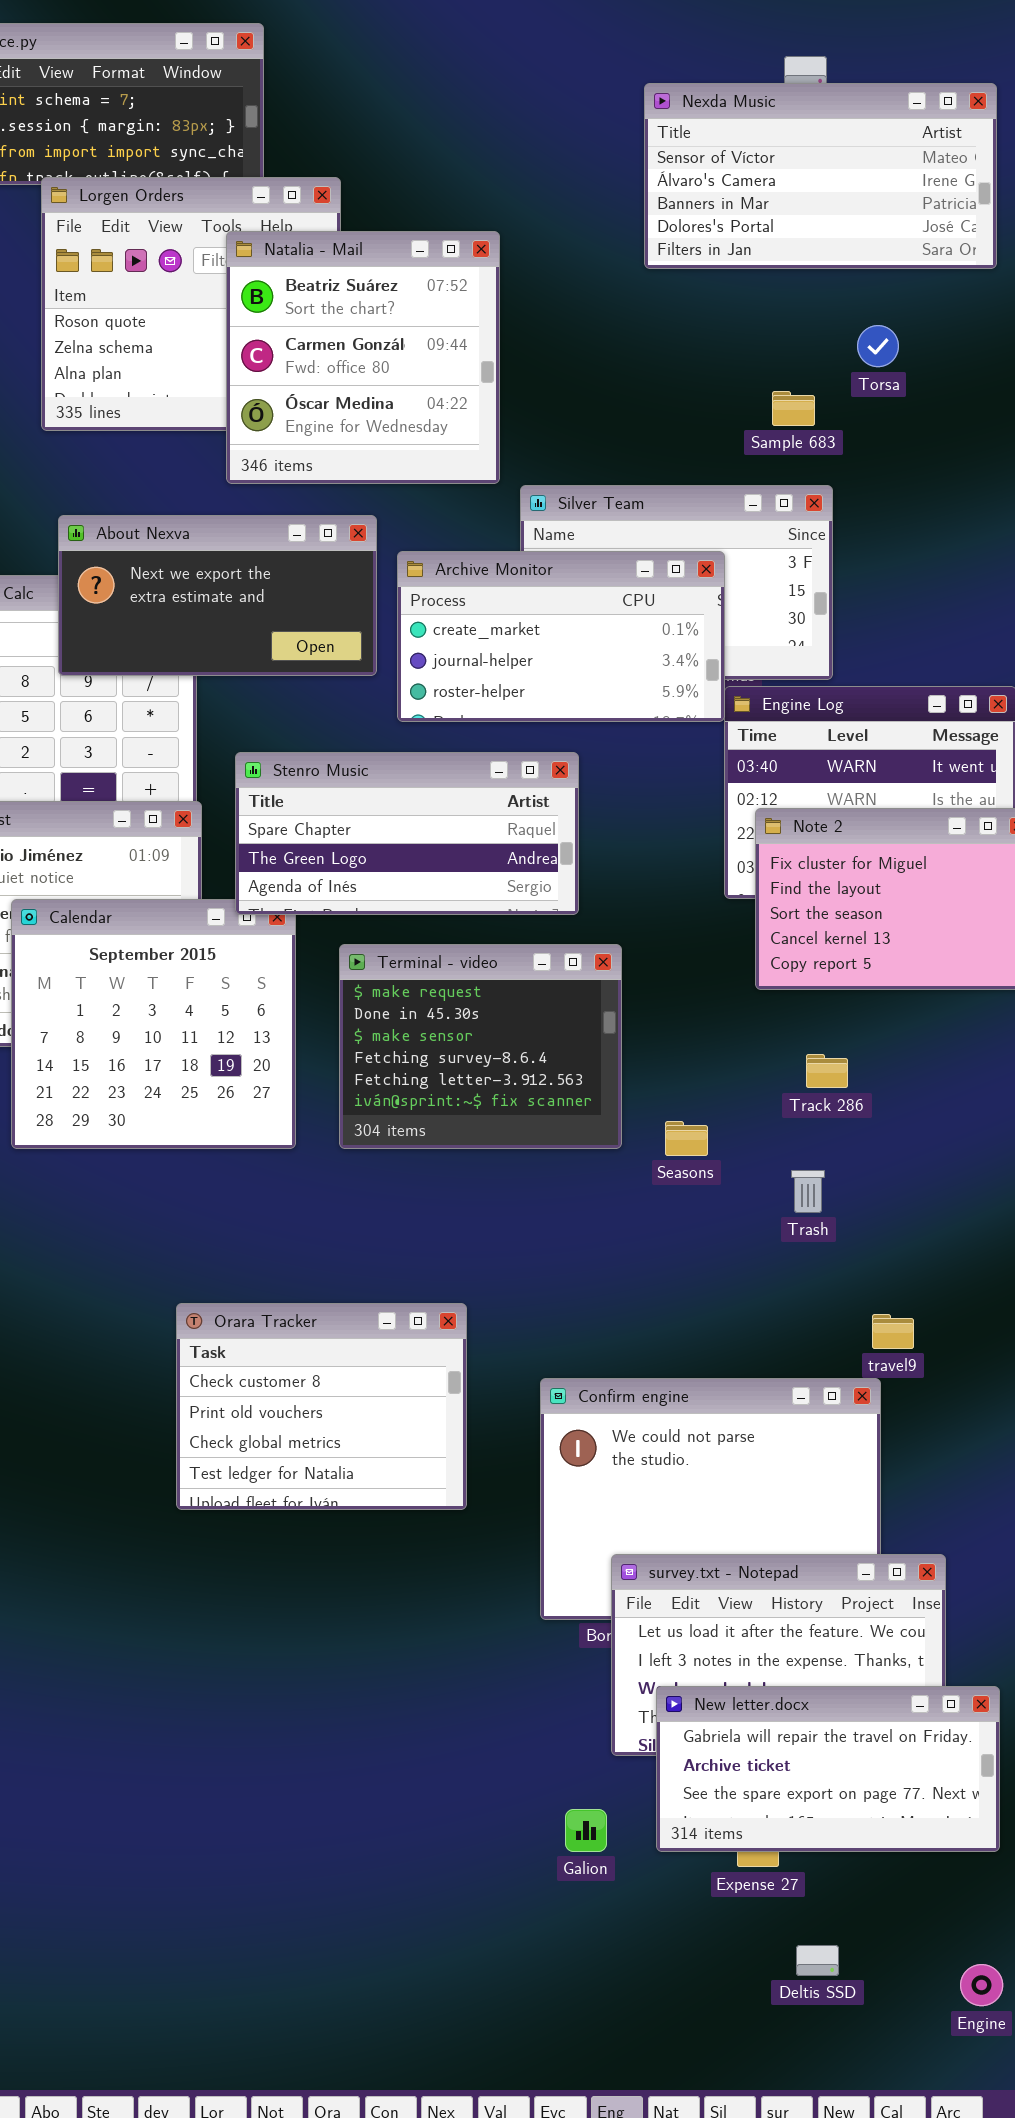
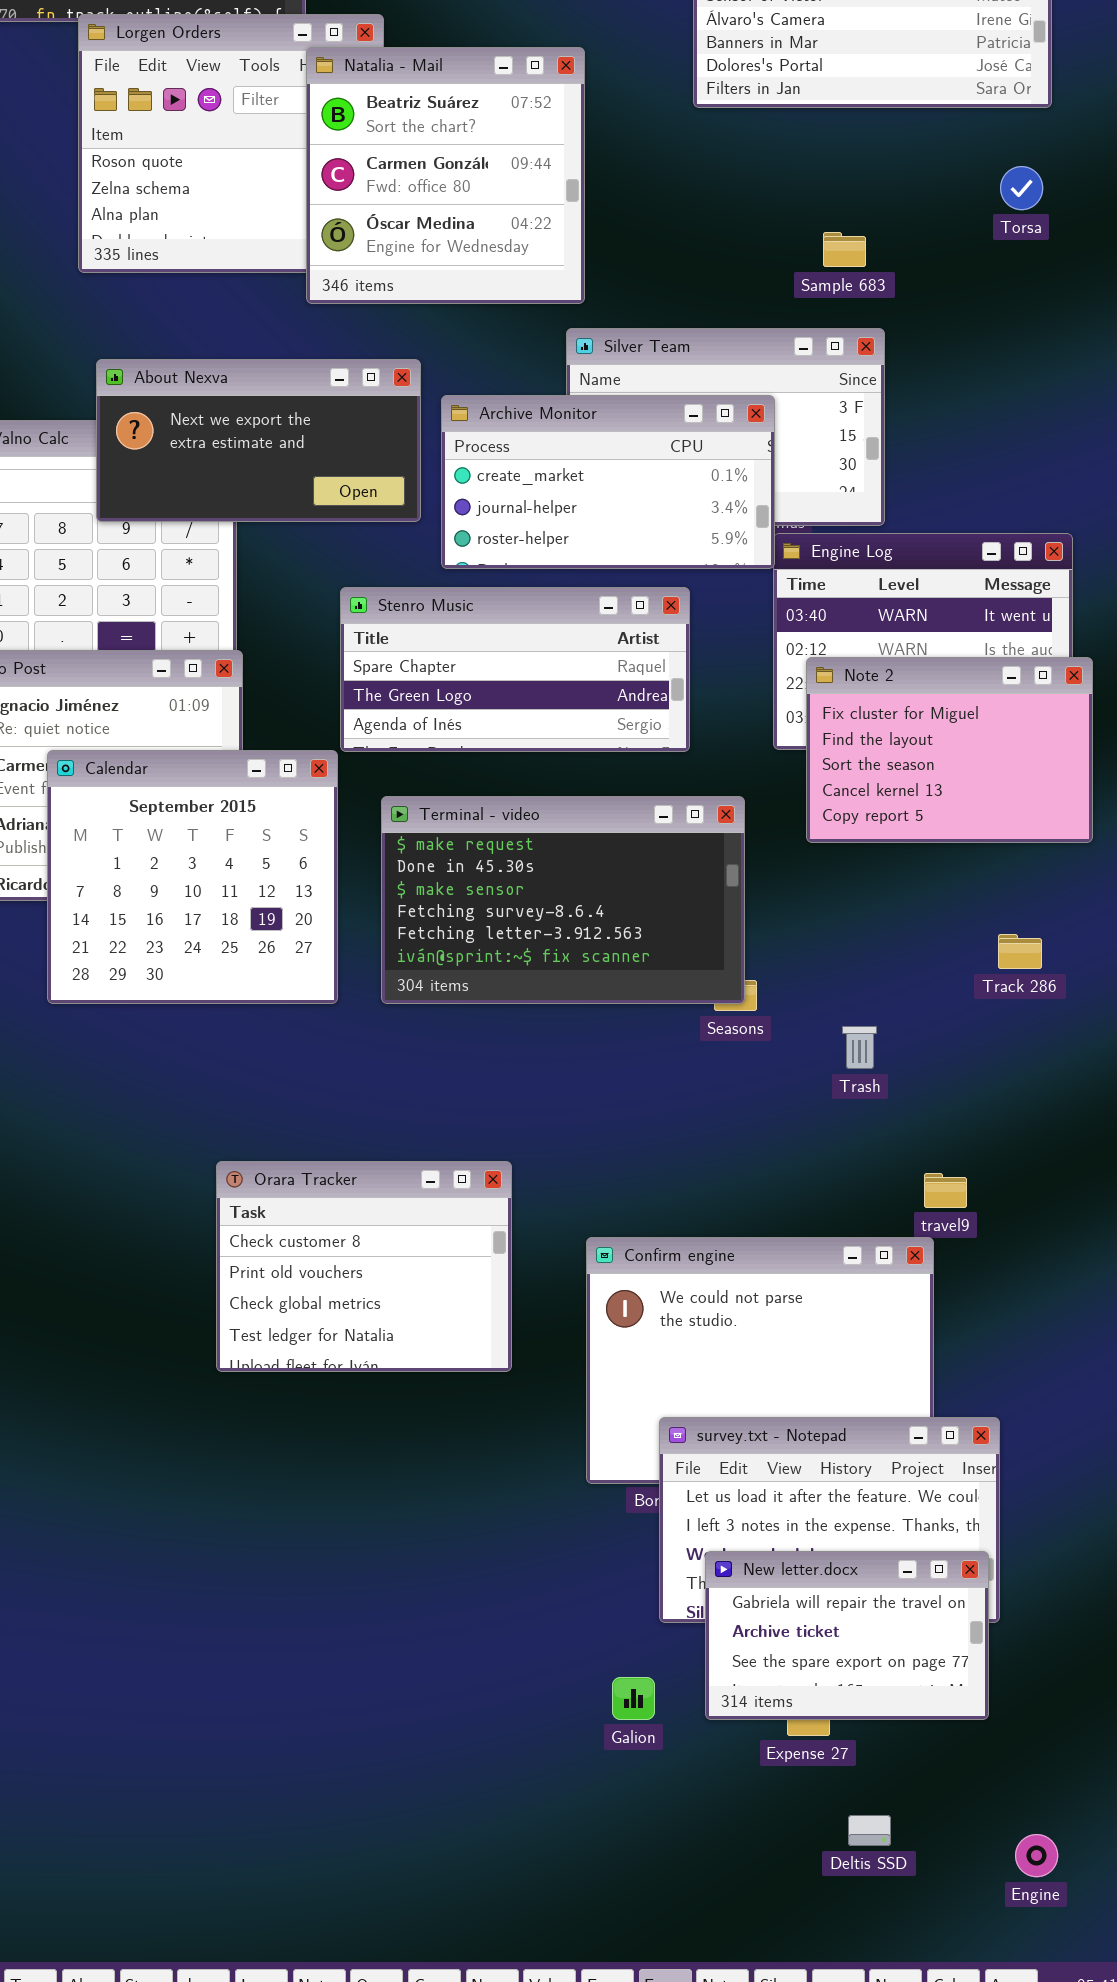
Natalia - Mail: [226,231,500,484] -> [306,47,585,304], moved
Torsa: [857,325,899,367] -> [1000,166,1043,210], moved
Stenro Music: [235,752,579,915] -> [340,587,690,752], moved
Terminal - video: [339,944,622,1149] -> [381,796,745,1004], resized
Track 286: [806,1054,848,1088] -> [998,934,1042,969], moved
New letter.docx: [656,1686,1000,1852] -> [705,1551,989,1720], resized

